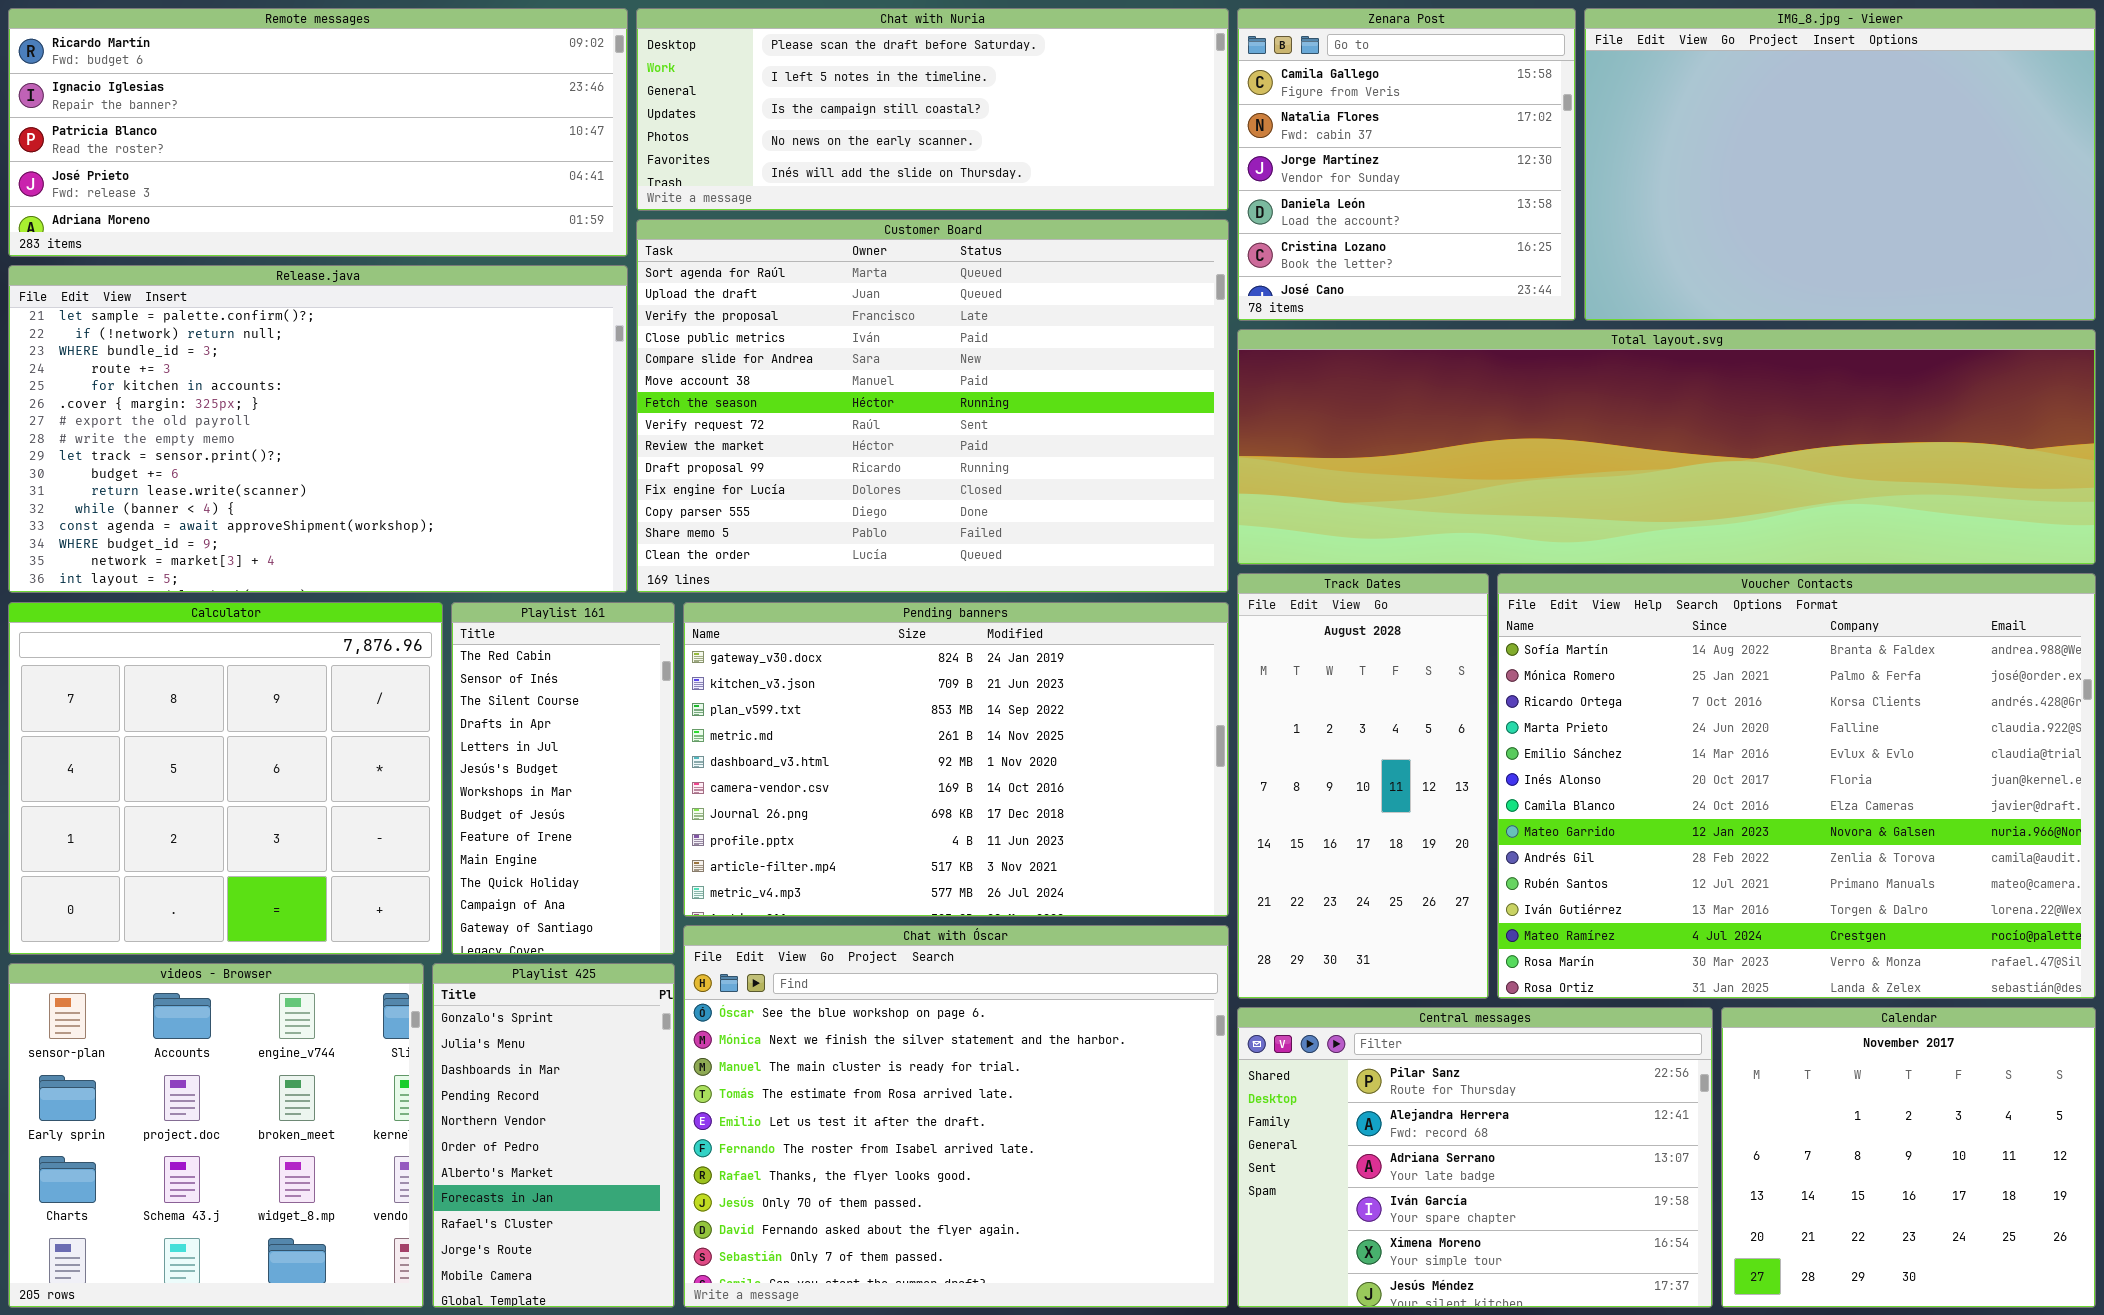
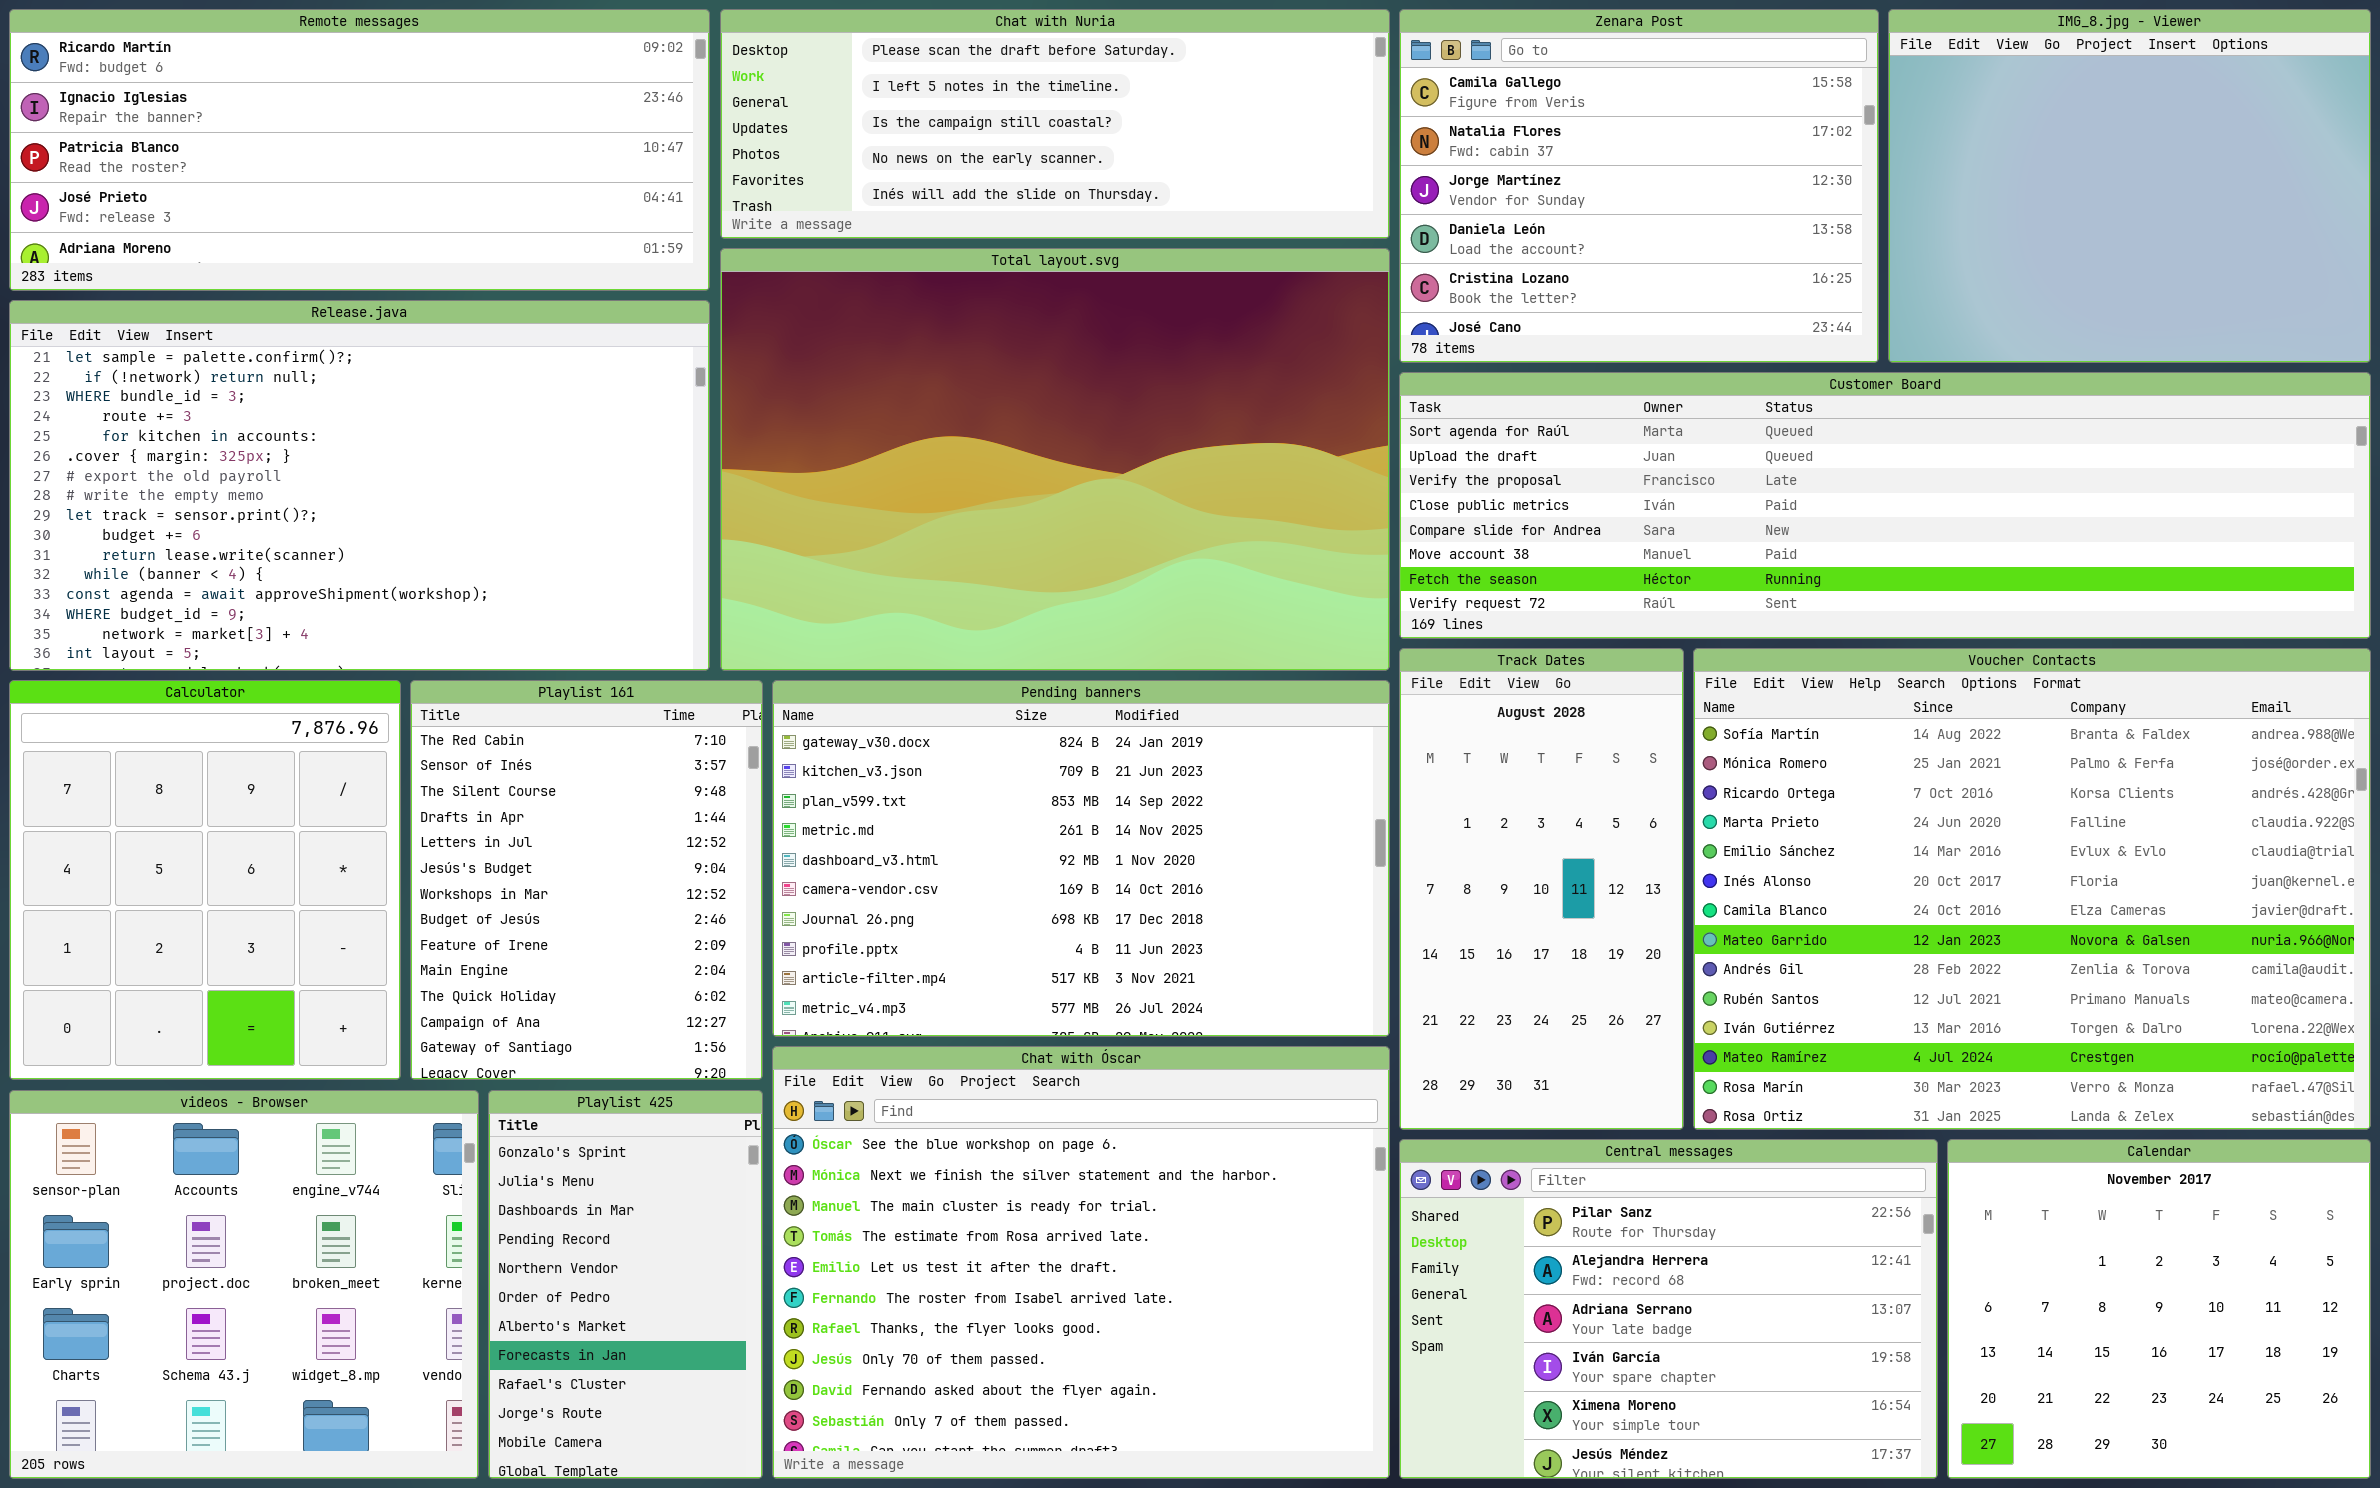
Zenara Post: [1237,8,1576,321] -> [1399,9,1879,363], resized
IMG_8.jpg - Viewer: [1584,8,2096,321] -> [1888,9,2371,363], resized
Customer Board: [636,219,1229,593] -> [1399,372,2371,639], moved, resized
Total layout.svg: [1237,329,2096,565] -> [720,248,1390,671], moved, resized
Calculator: [8,602,443,955] -> [9,680,401,1080], resized
Playlist 161: [451,602,675,955] -> [410,680,763,1080], resized

